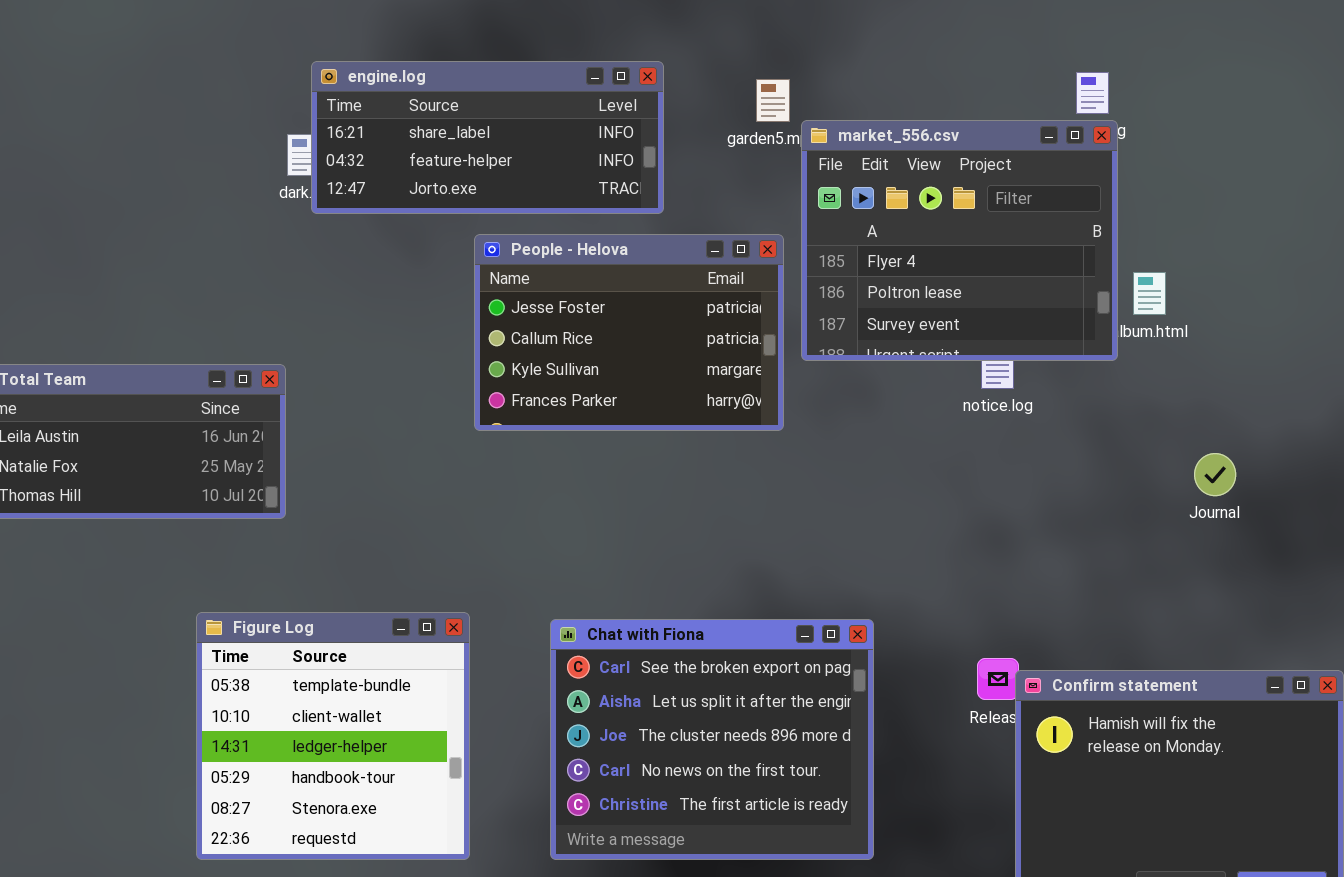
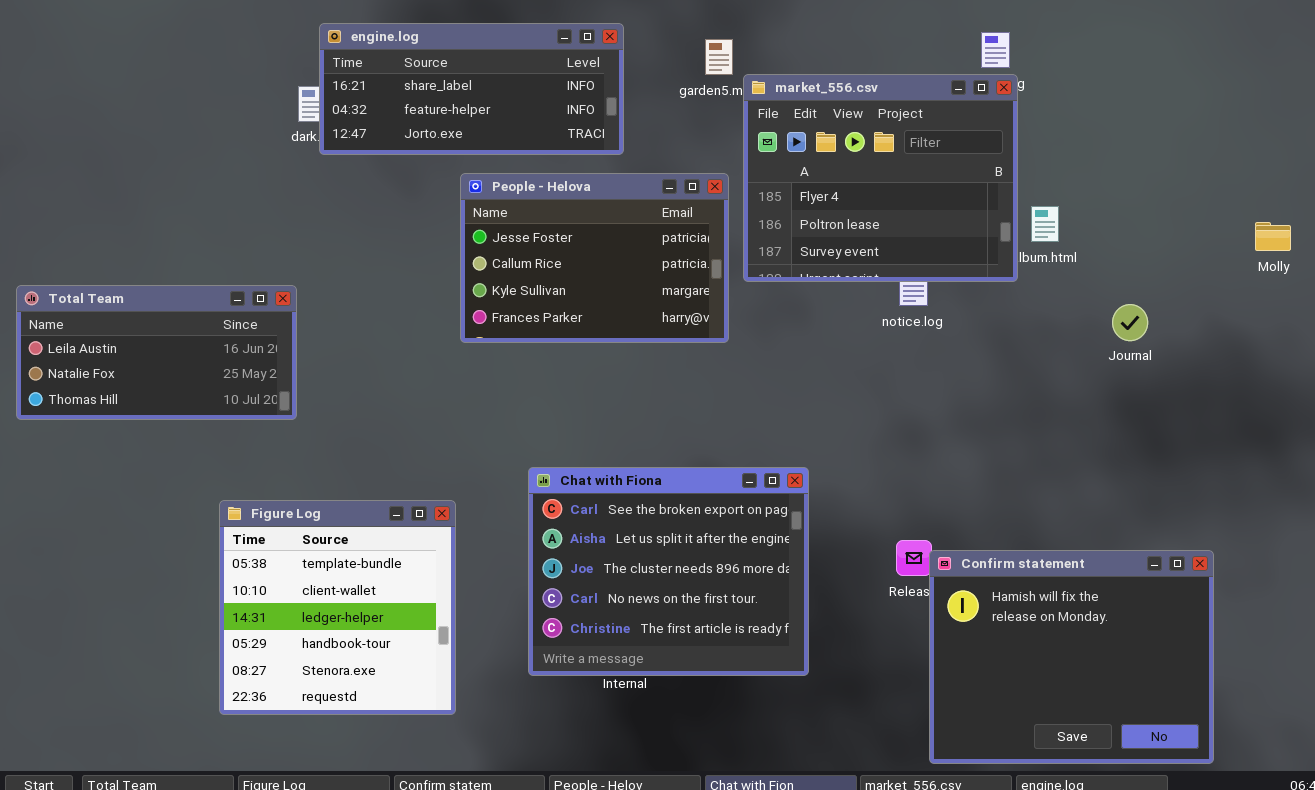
Journal: [1194,453,1236,496] -> [1112,304,1148,341], moved
Chat with Fiona: [550,619,874,860] -> [528,467,809,676], moved

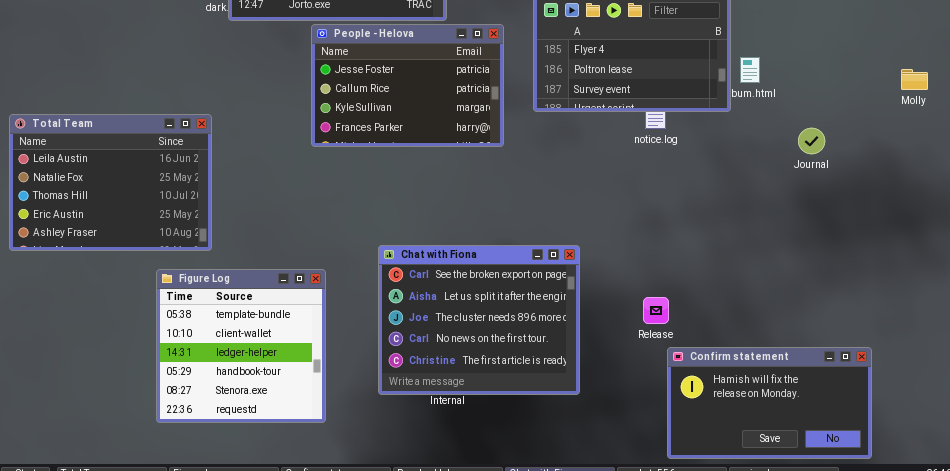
People - Helova: [460,173,729,343] -> [311,24,504,147], moved
Total Team: [16,285,297,420] -> [9,114,212,251], resized
Confirm statement: [929,550,1214,764] -> [667,347,872,459], resized

